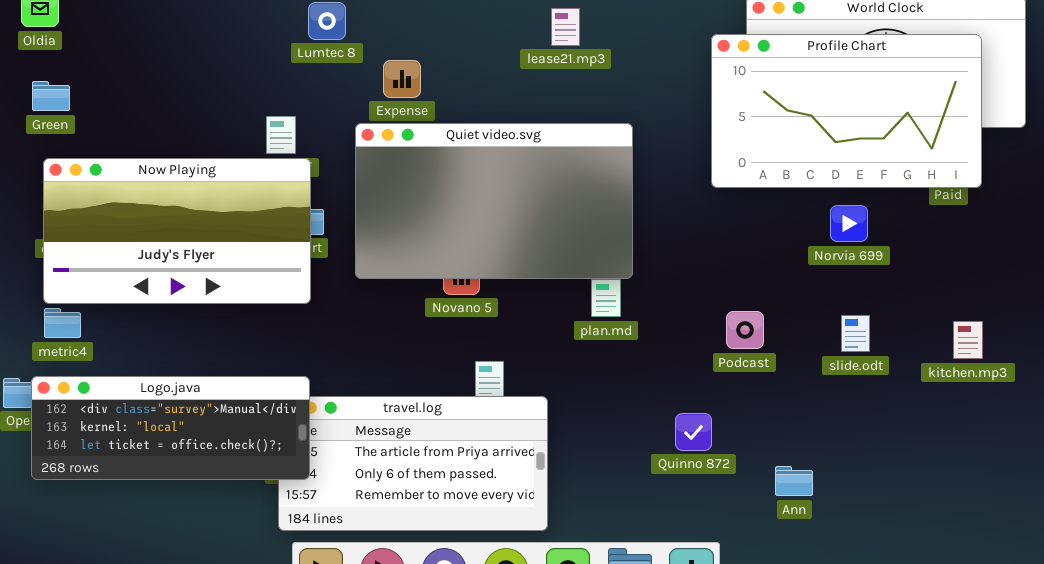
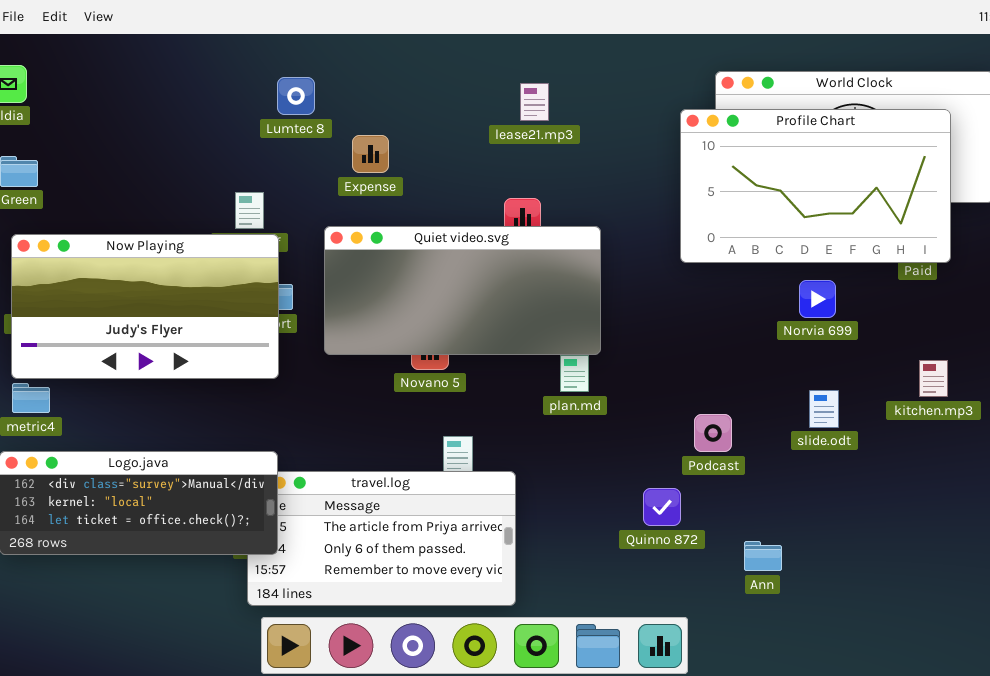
Quiet video.svg: [355,123,633,279] -> [324,226,601,355], resized
Podcast: [726,311,764,349] -> [694,414,732,452], moved
kitchen.mp3: [953,321,983,359] -> [919,360,948,397], moved

